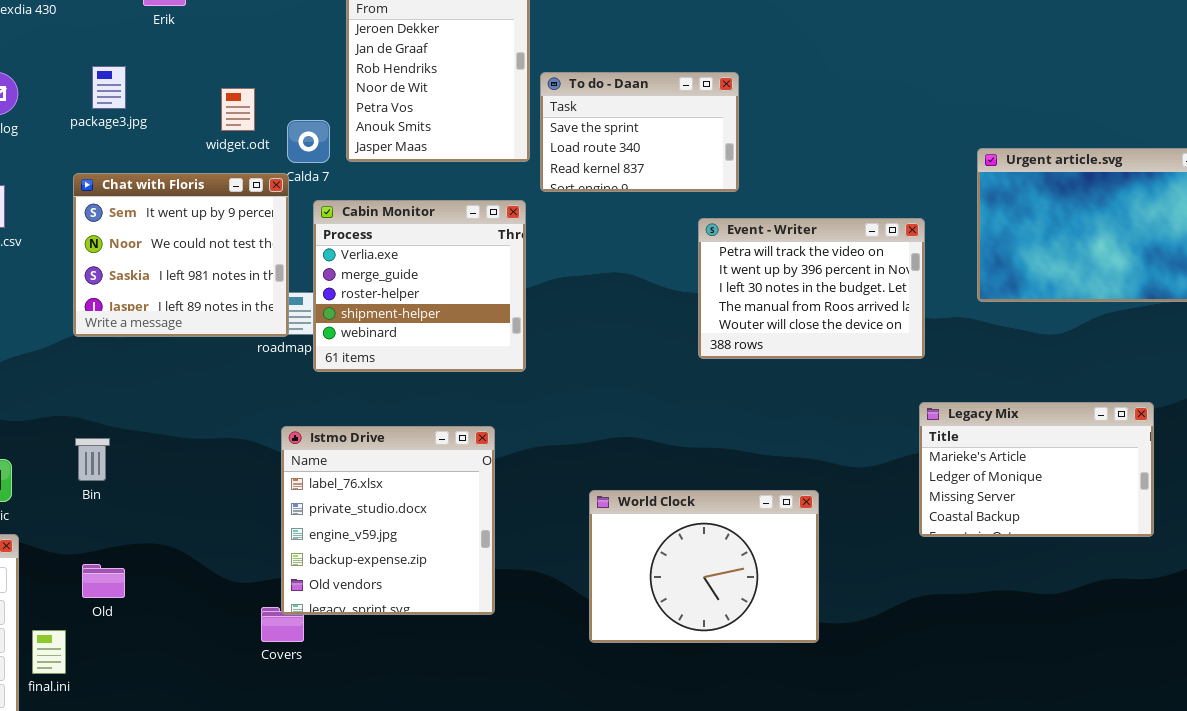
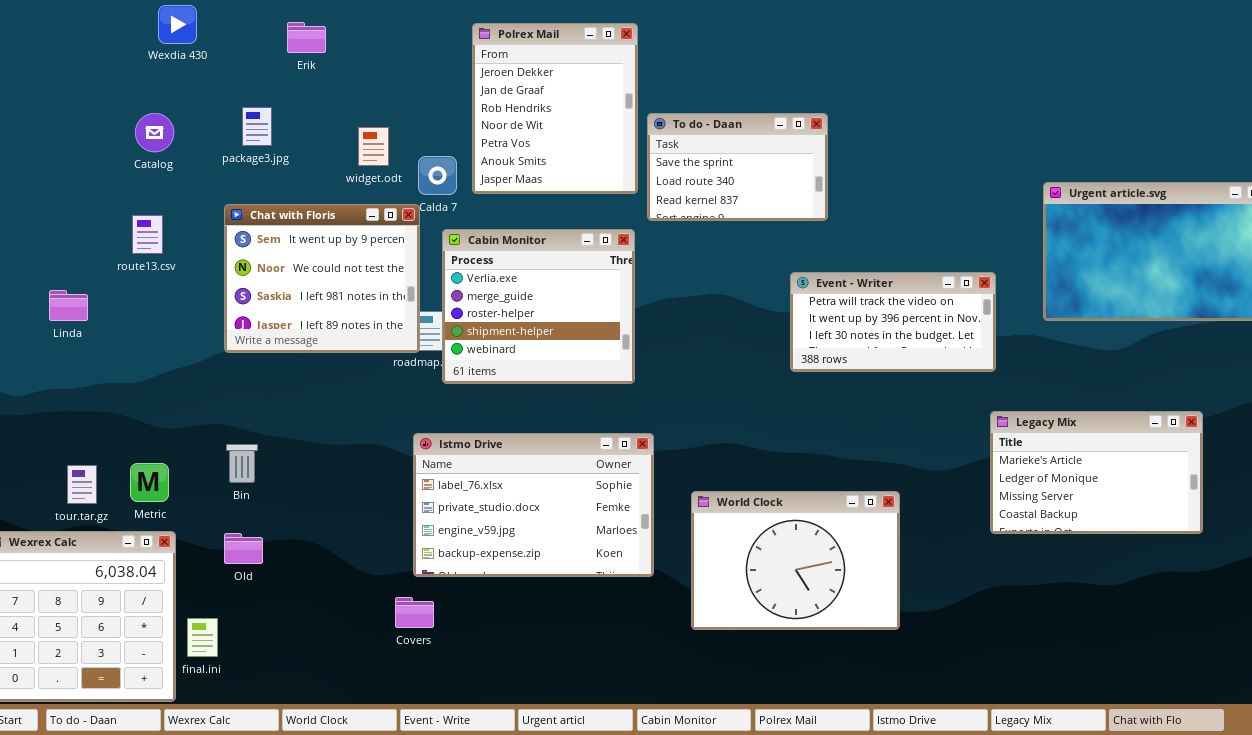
Event - Writer: [698,218,925,359] -> [790,272,996,372], resized
Istmo Drive: [281,426,495,615] -> [413,433,654,577], resized
Old: [82,564,125,598] -> [224,533,263,564], moved

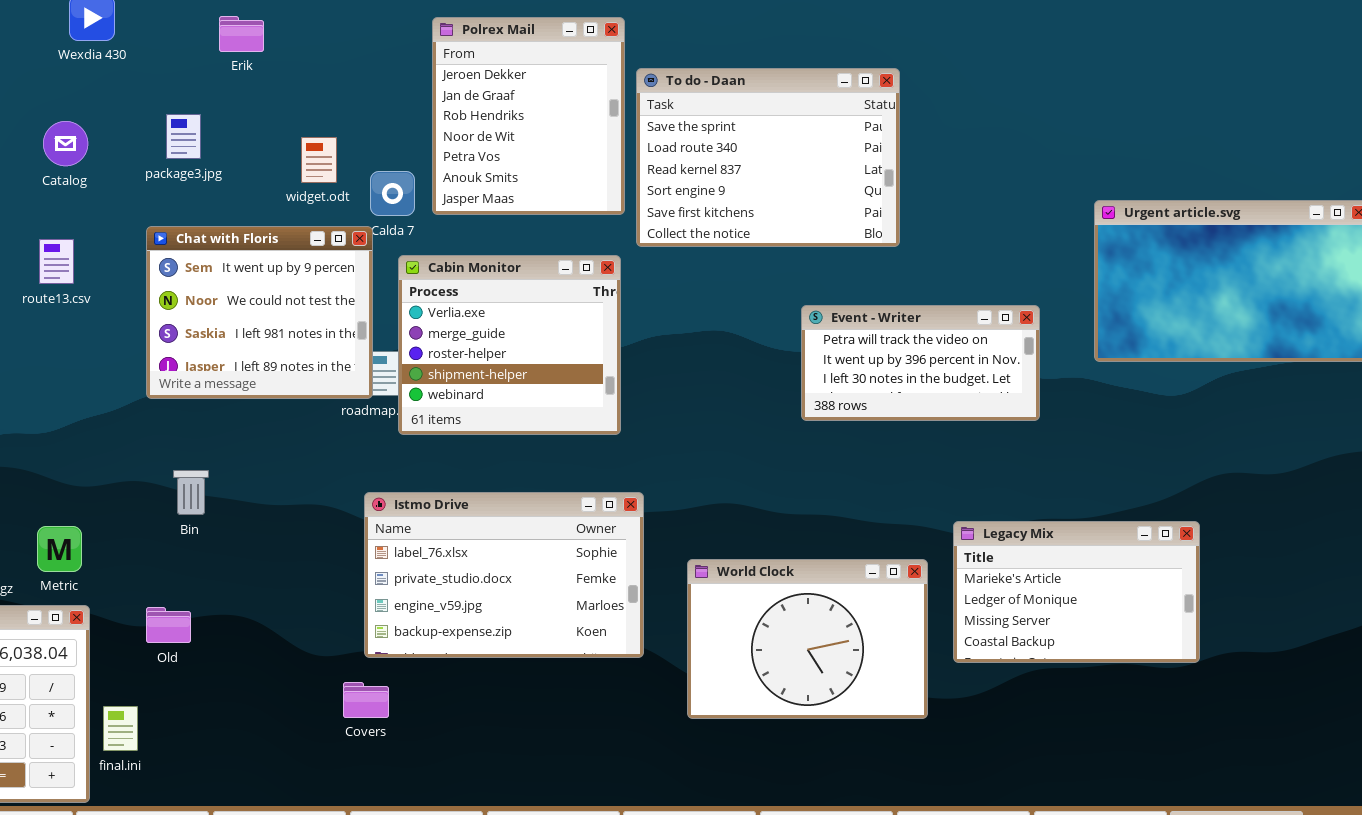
To do - Daan: [647,113,828,221] -> [636,68,900,247], resized
Legacy Mix: [990,411,1203,534] -> [953,521,1200,663], moved
Bin: [226,444,258,483] -> [173,470,209,515], moved

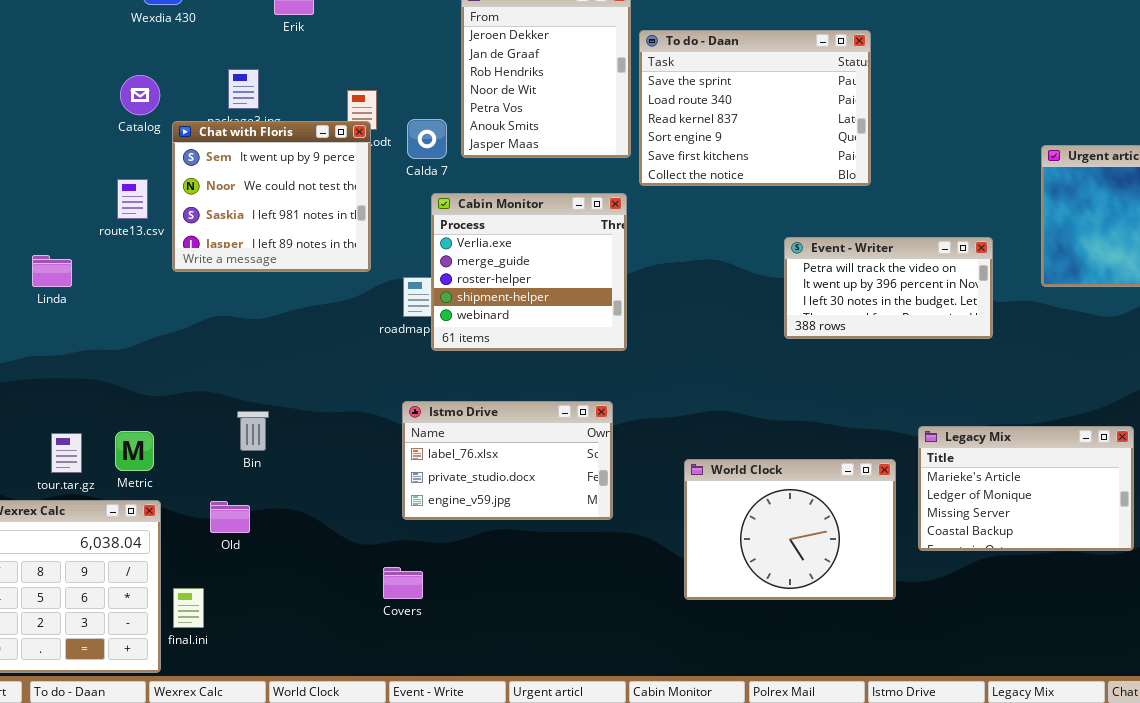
Chat with Floris: [146,226,373,399] -> [172,121,371,272], moved
Bin: [173,470,209,515] -> [237,411,269,451], moved
Istmo Drive: [364,492,644,658] -> [402,401,613,520], resized

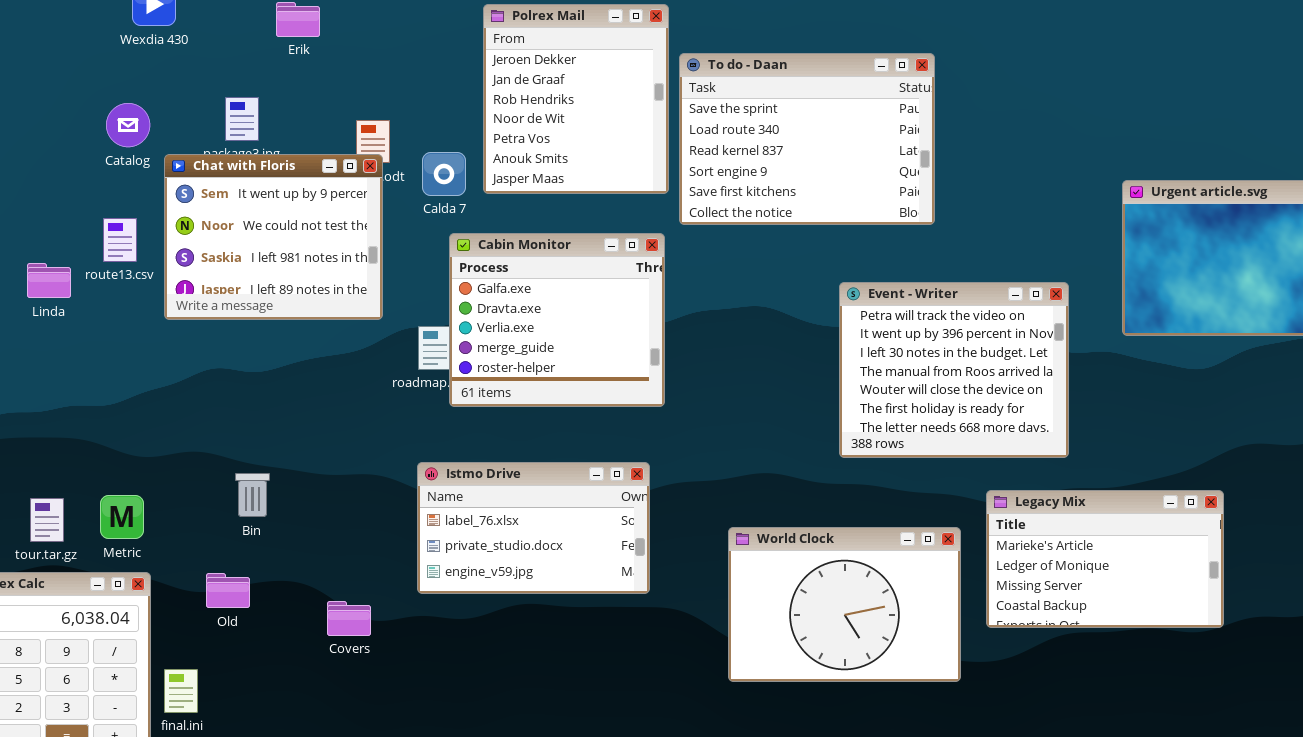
Cabin Monitor: [431,193,627,351] -> [449,233,665,407], scrolled up 2 rows
Event - Writer: [784,237,993,339] -> [839,282,1069,458], resized
Linda: [32,255,72,287] -> [27,263,71,298], moved
Covers: [383,567,423,599] -> [327,601,371,636], moved

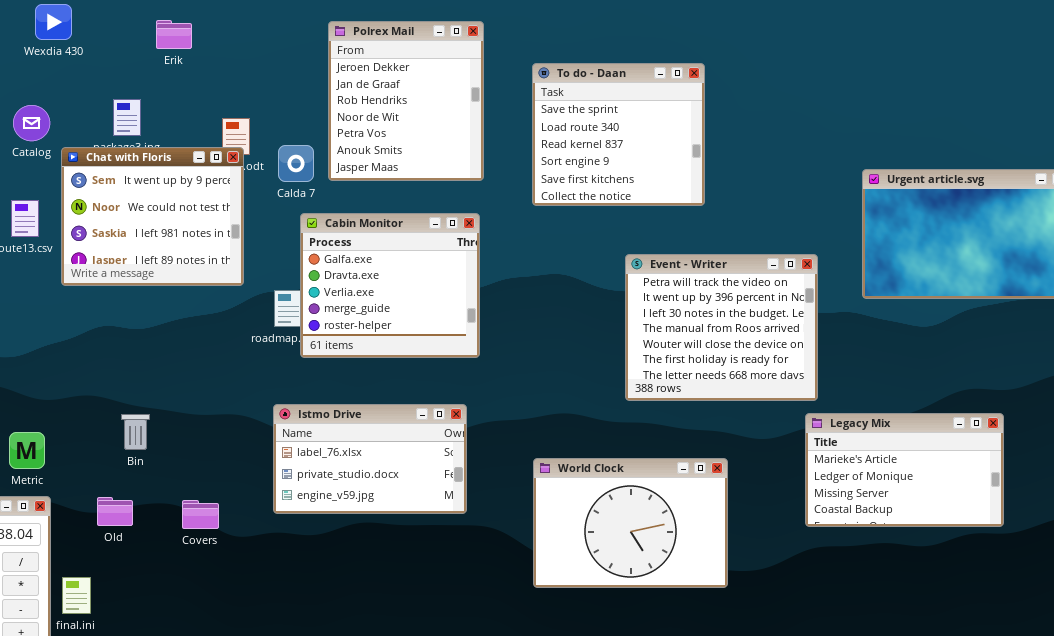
To do - Daan: [679,53,935,225] -> [532,63,705,206], resized
Legacy Mix: [986,490,1224,628] -> [805,413,1004,527], moved
Covers: [327,601,371,636] -> [182,500,219,529], moved

